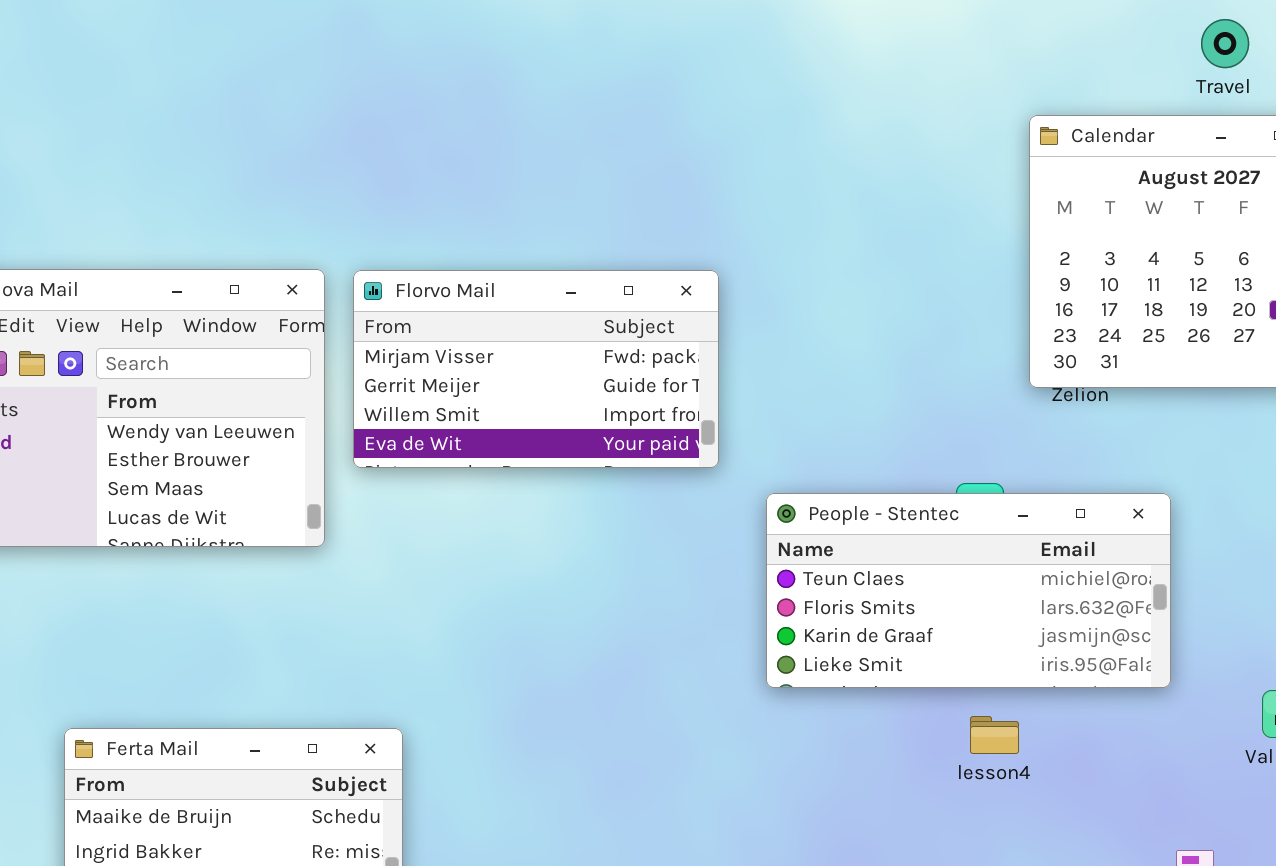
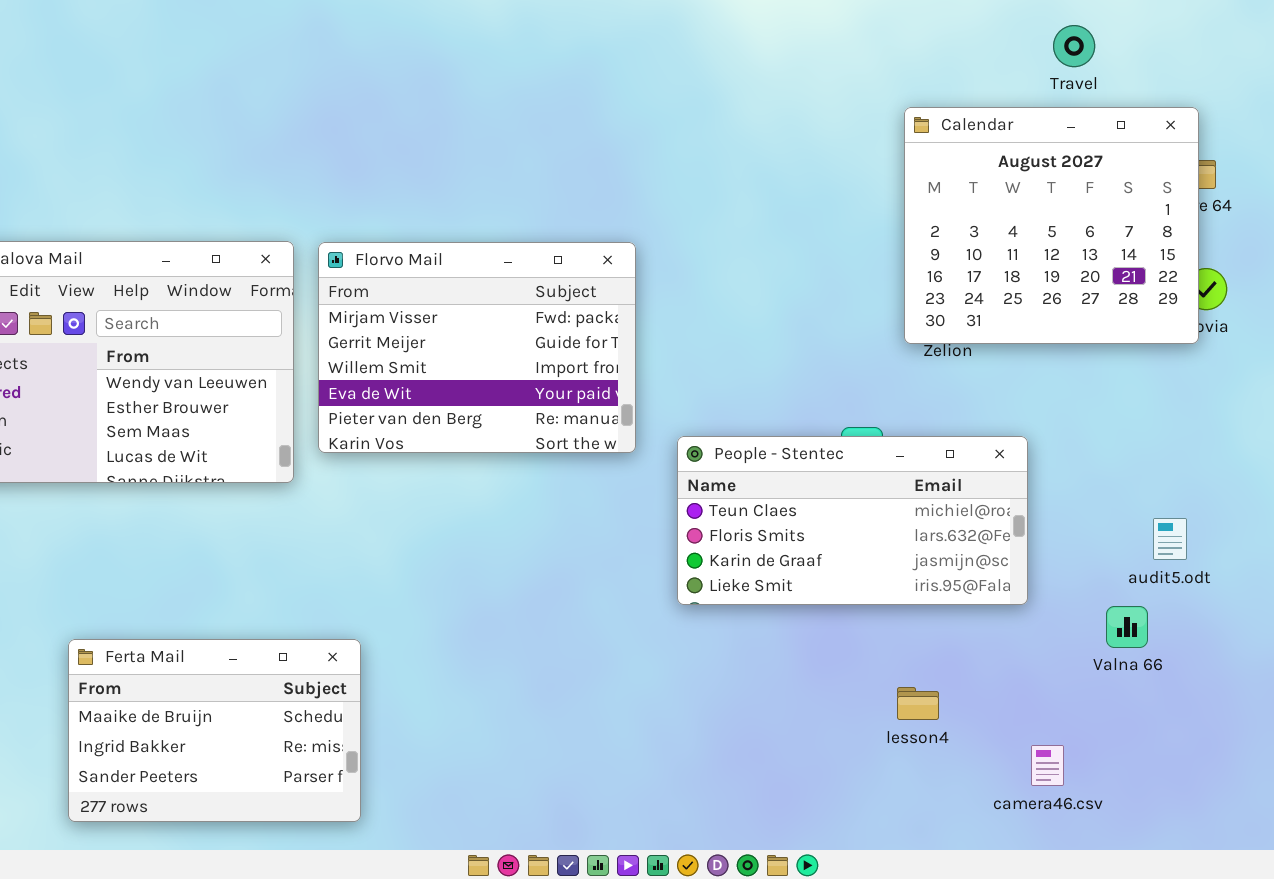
Florvo Mail: [353,270,719,468] -> [318,242,636,453], resized
lesson4: [970,716,1019,754] -> [897,687,939,720], moved

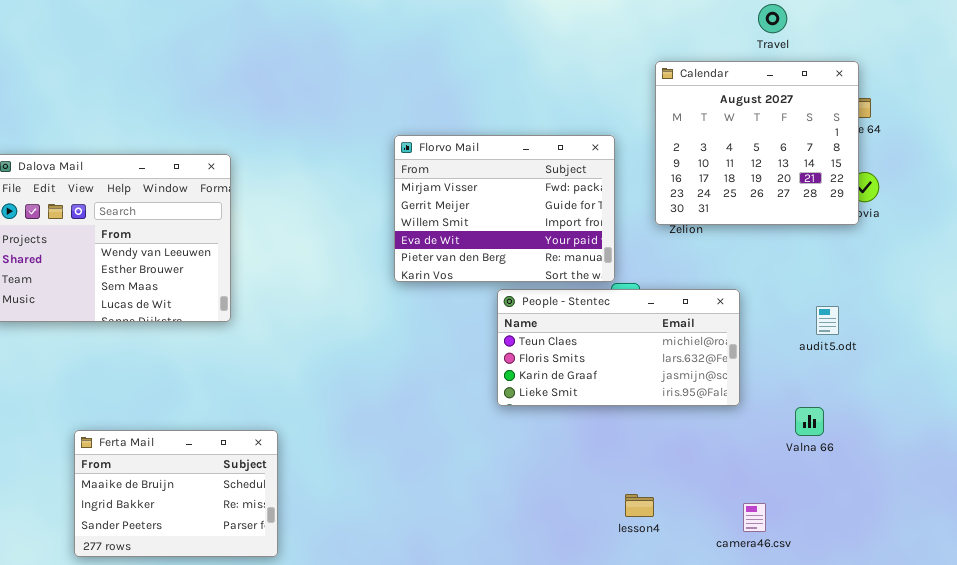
Florvo Mail: [318,242,636,453] -> [394,135,615,282], moved
audit5.odt: [1153,518,1187,560] -> [816,306,839,335], moved
lesson4: [897,687,939,720] -> [625,494,654,517], moved

